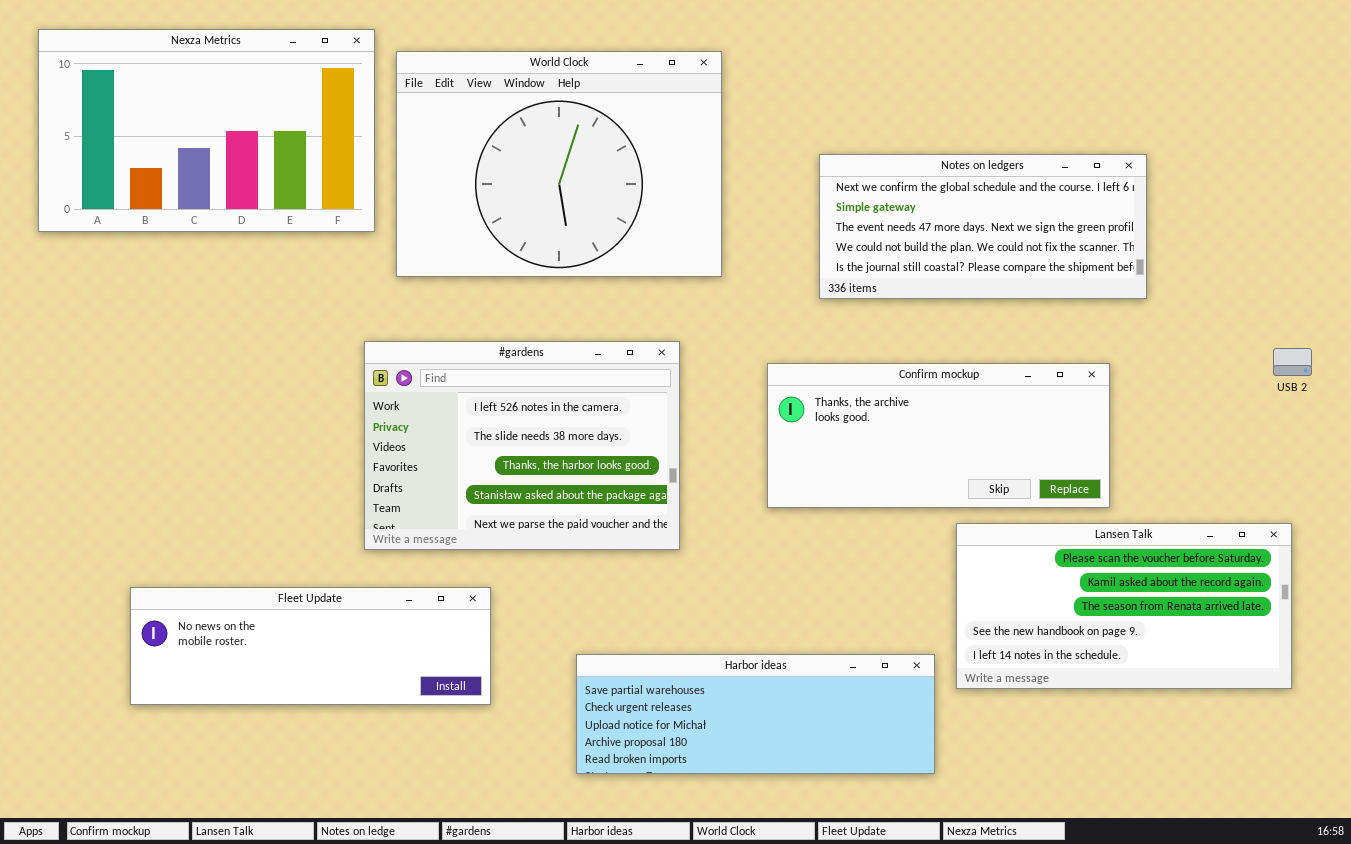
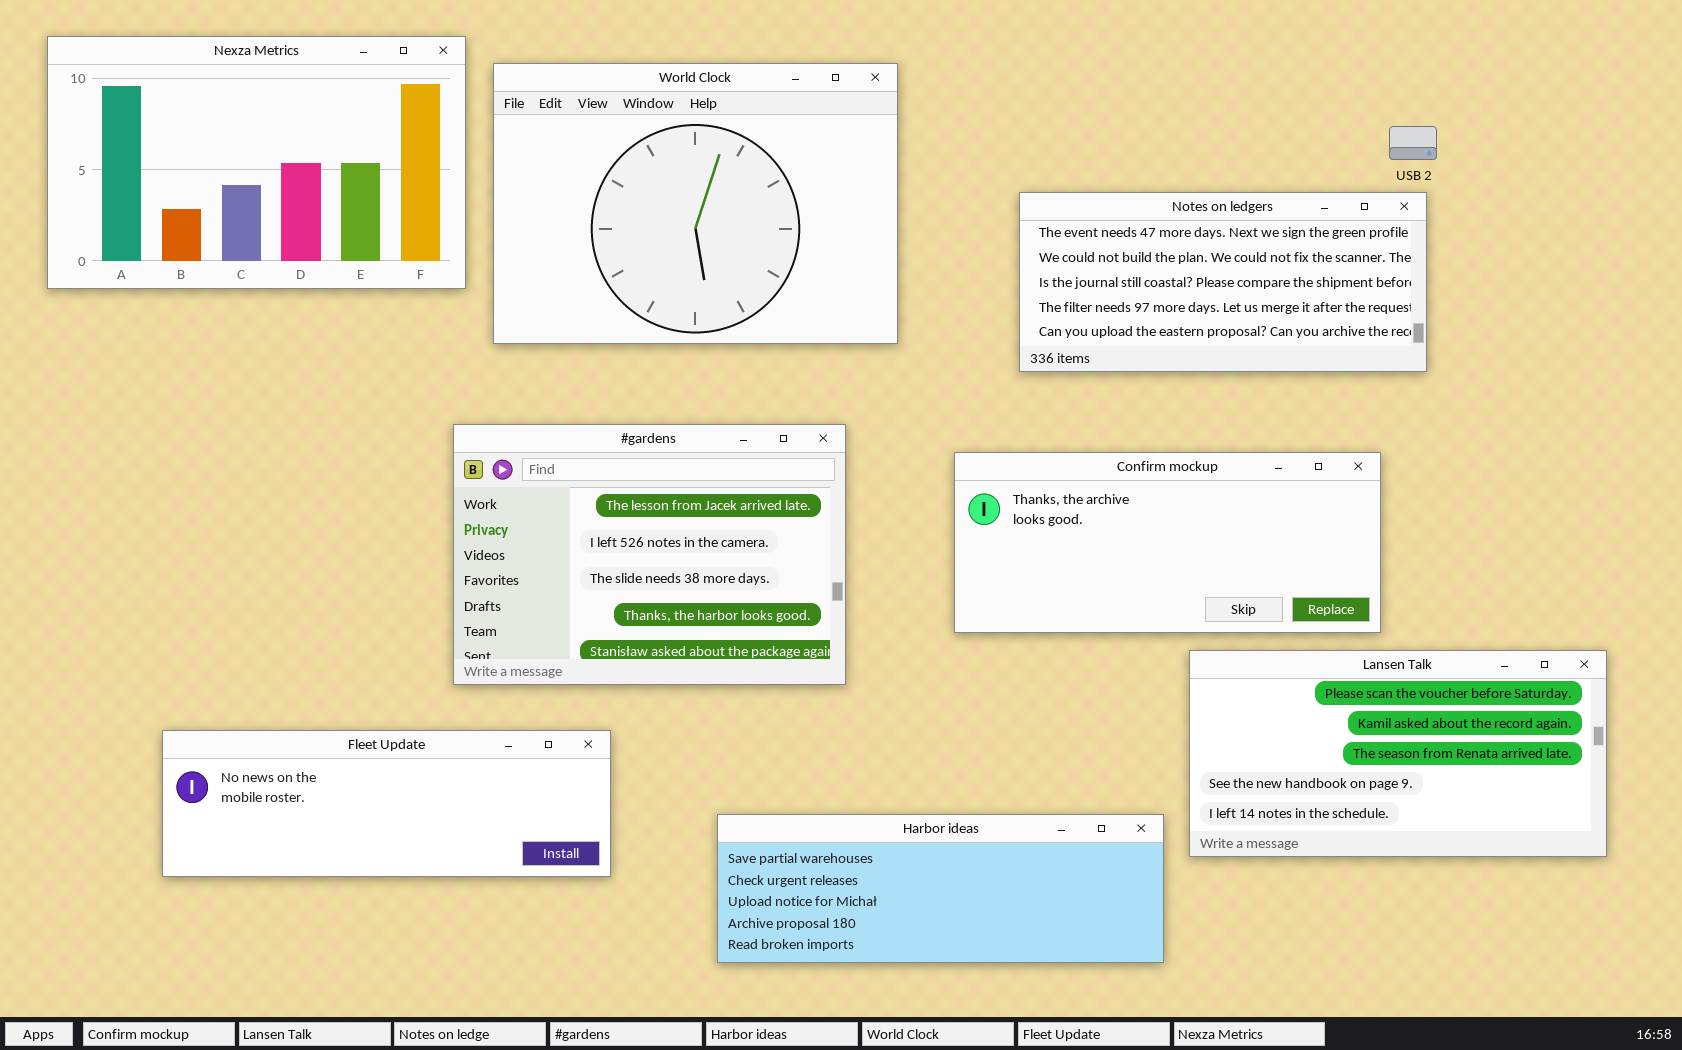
Notes on ledgers: [819,154,1147,299] -> [1019,192,1427,372], scrolled down 2 rows
#gardens: [364,341,680,550] -> [453,424,846,685], scrolled up 1 row
USB 2: [1273,348,1312,376] -> [1389,126,1437,160], moved

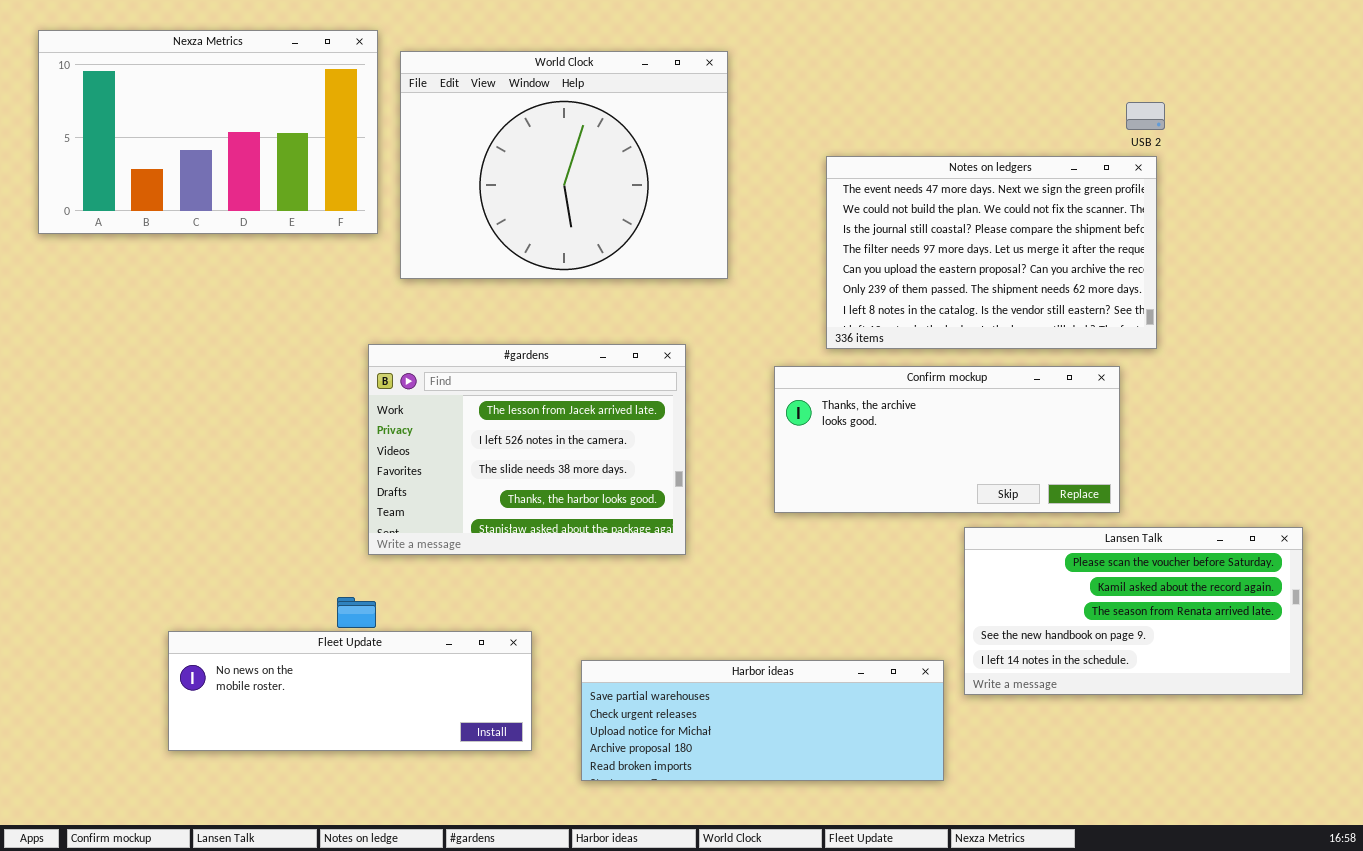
Notes on ledgers: [1019,192,1427,372] -> [826,156,1157,349], resized
Fleet Update: [162,730,611,877] -> [168,631,532,751], moved

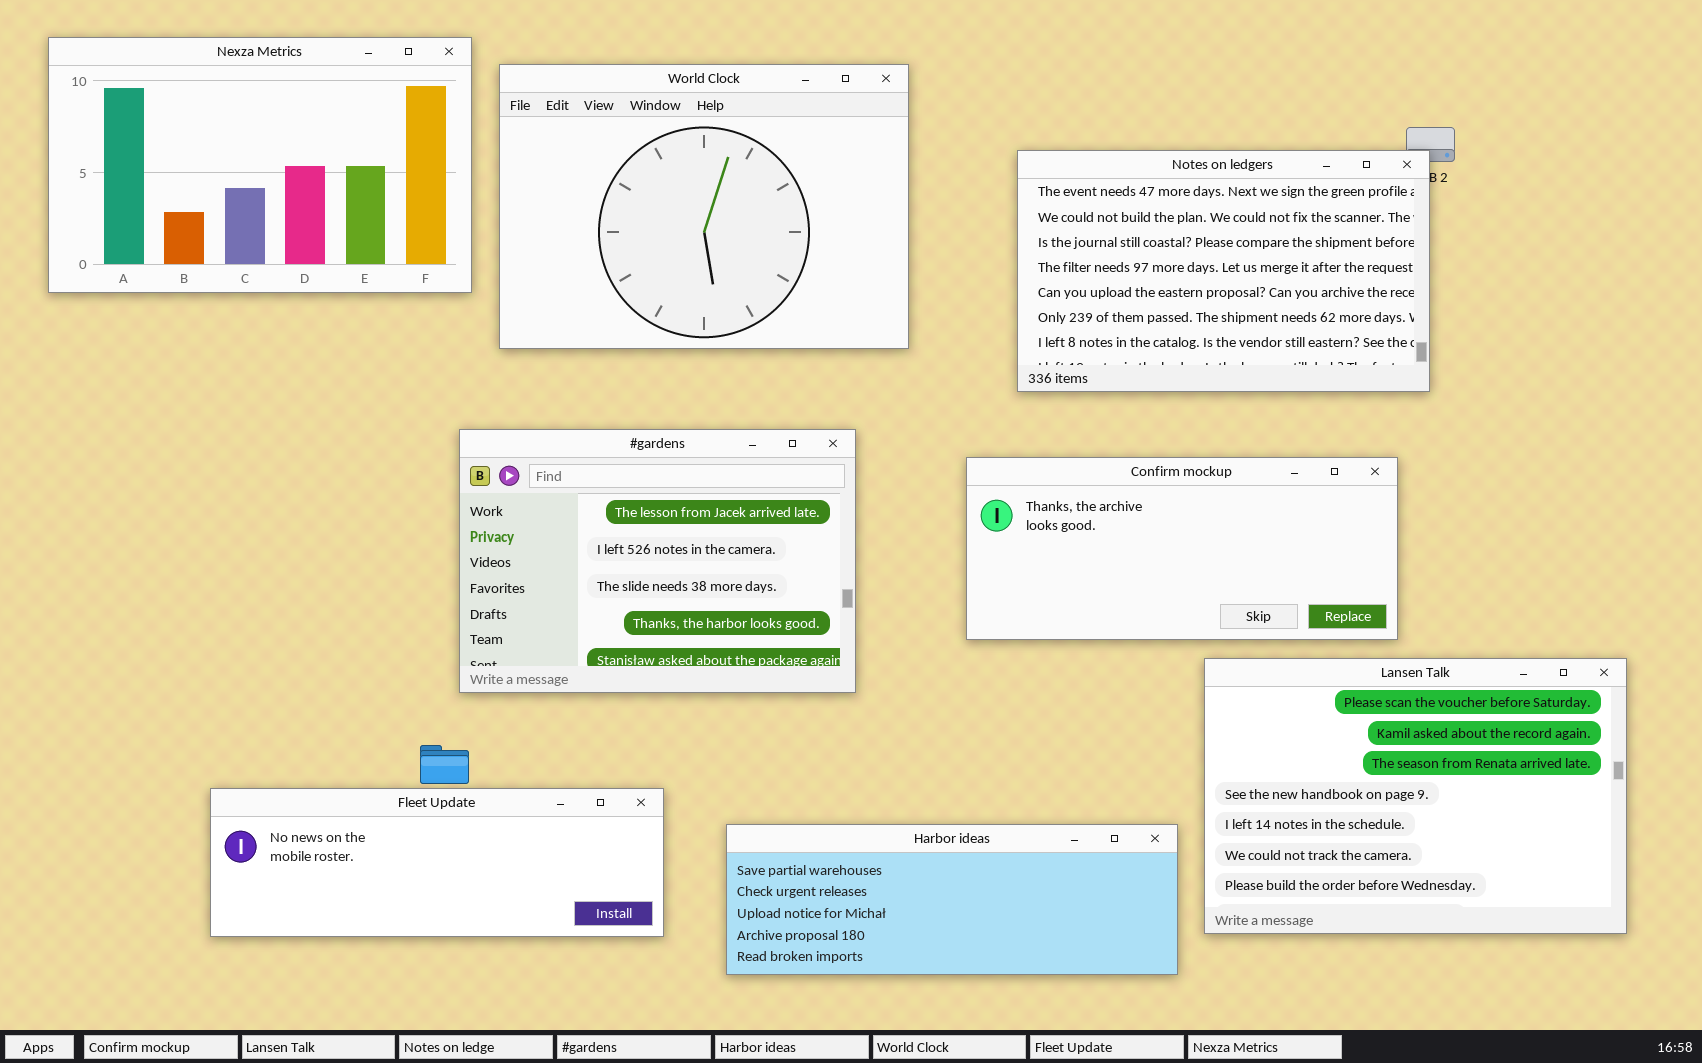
Notes on ledgers: [826,156,1157,349] -> [1017,150,1430,392], moved
Lansen Talk: [964,527,1303,695] -> [1204,658,1627,934], resized

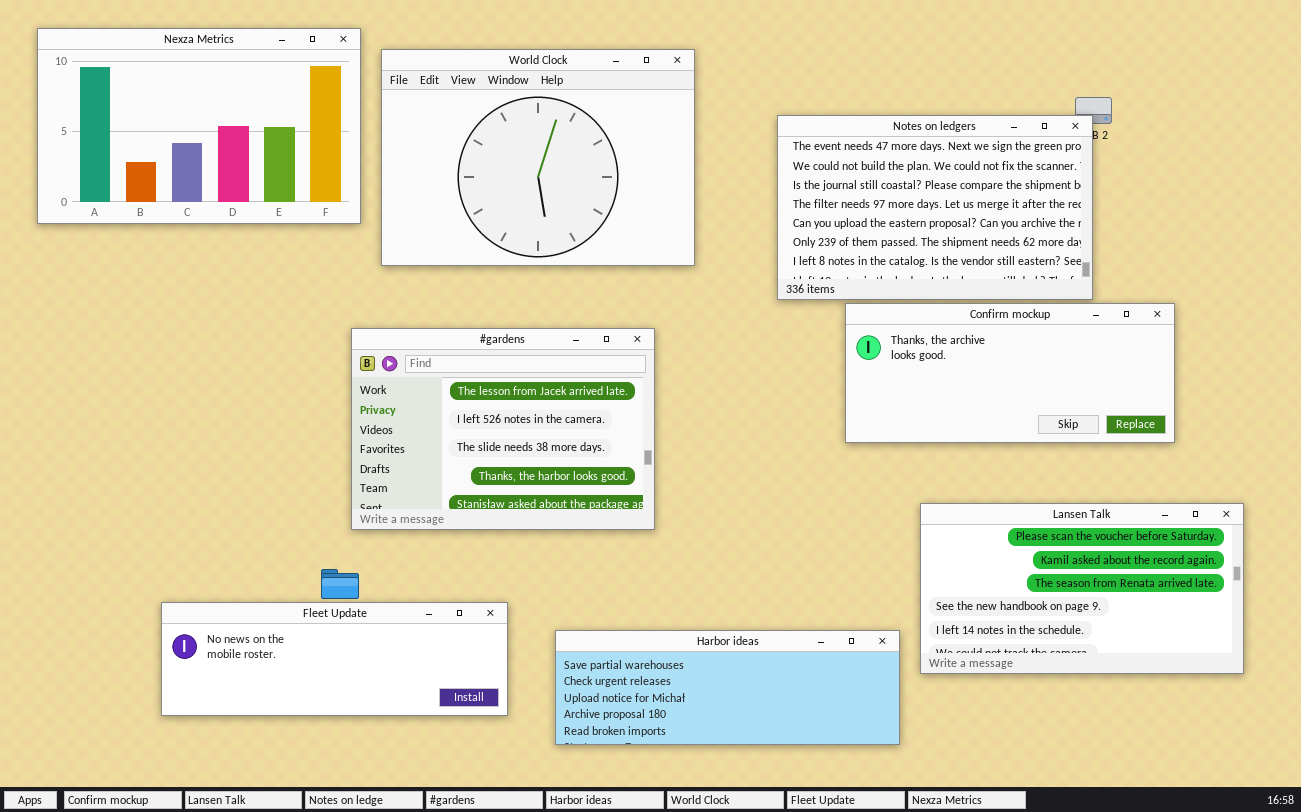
Confirm mockup: [966,457,1398,640] -> [845,303,1175,443], moved
Lansen Talk: [1204,658,1627,934] -> [920,503,1244,674], resized

